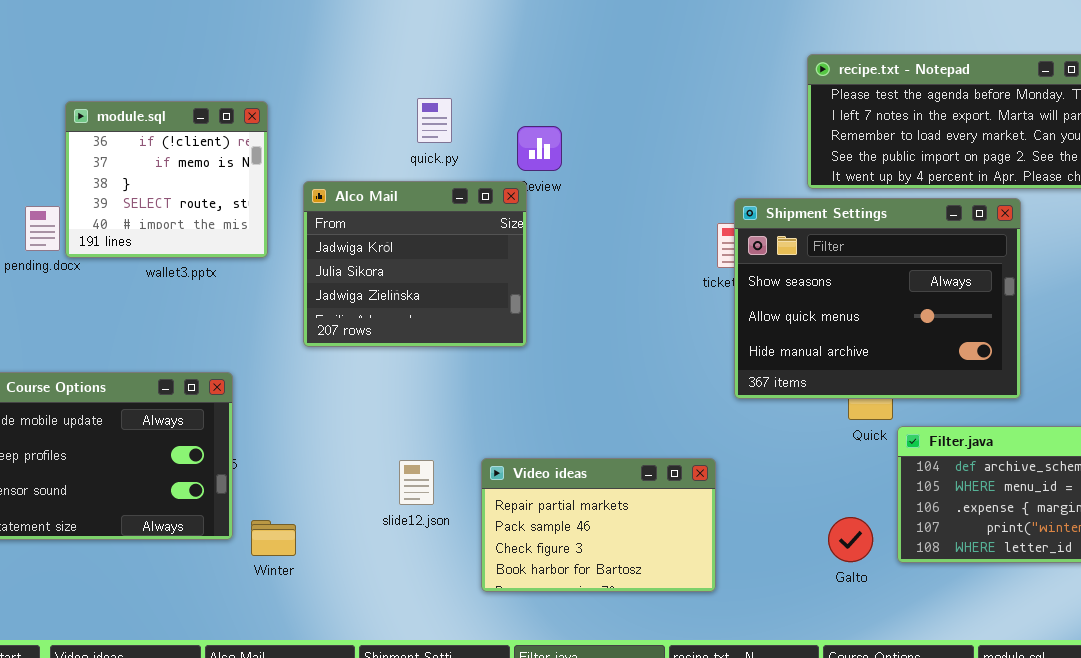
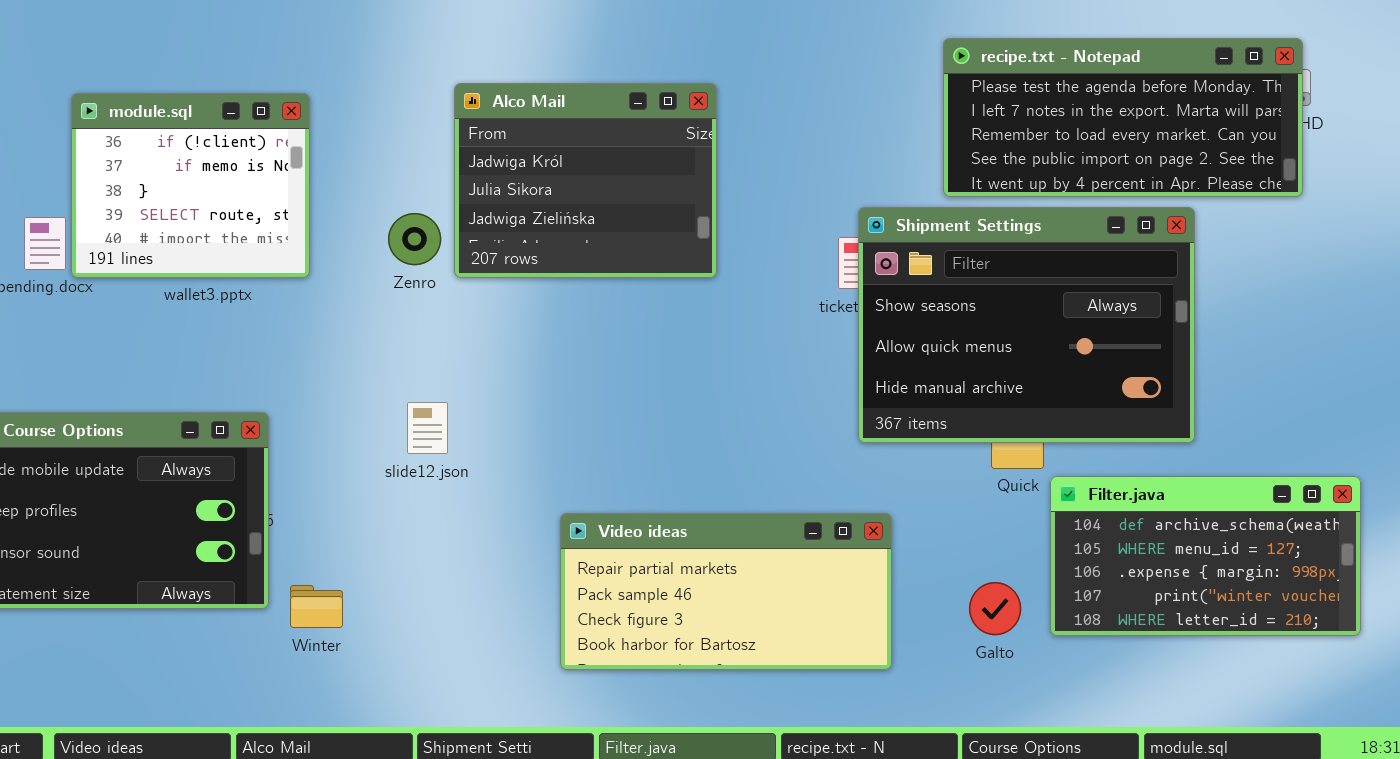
Alco Mail: [303,181,527,347] -> [454,83,717,278], moved
Video ideas: [481,458,716,592] -> [560,513,892,670], resized
slide12.json: [399,460,434,505] -> [407,402,448,454], moved

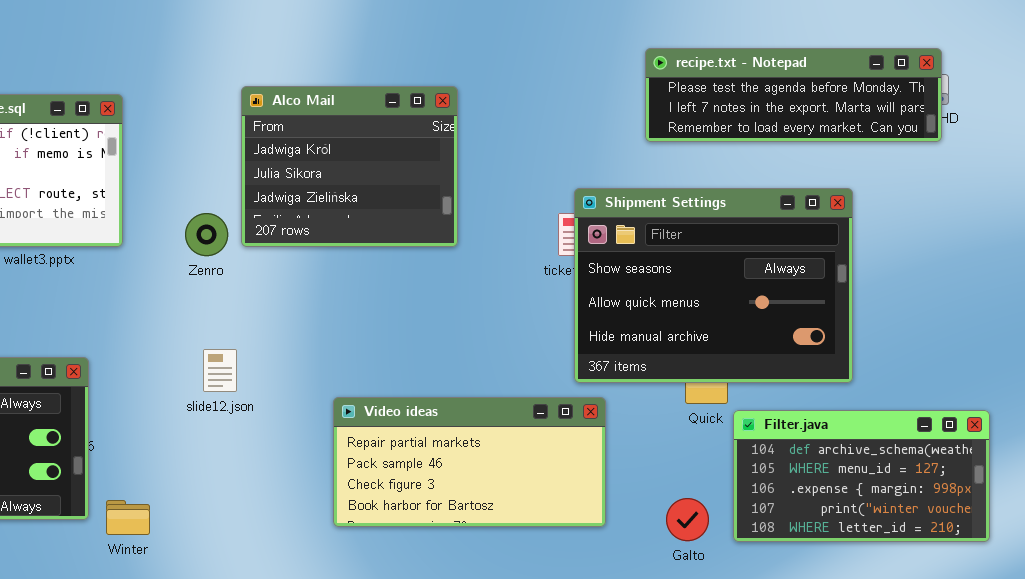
recipe.txt - Notepad: [943,38,1303,197] -> [645,48,942,142], resized
Zenro: [388,213,441,265] -> [185,213,228,256], moved
Video ideas: [560,513,892,670] -> [333,397,606,527], moved

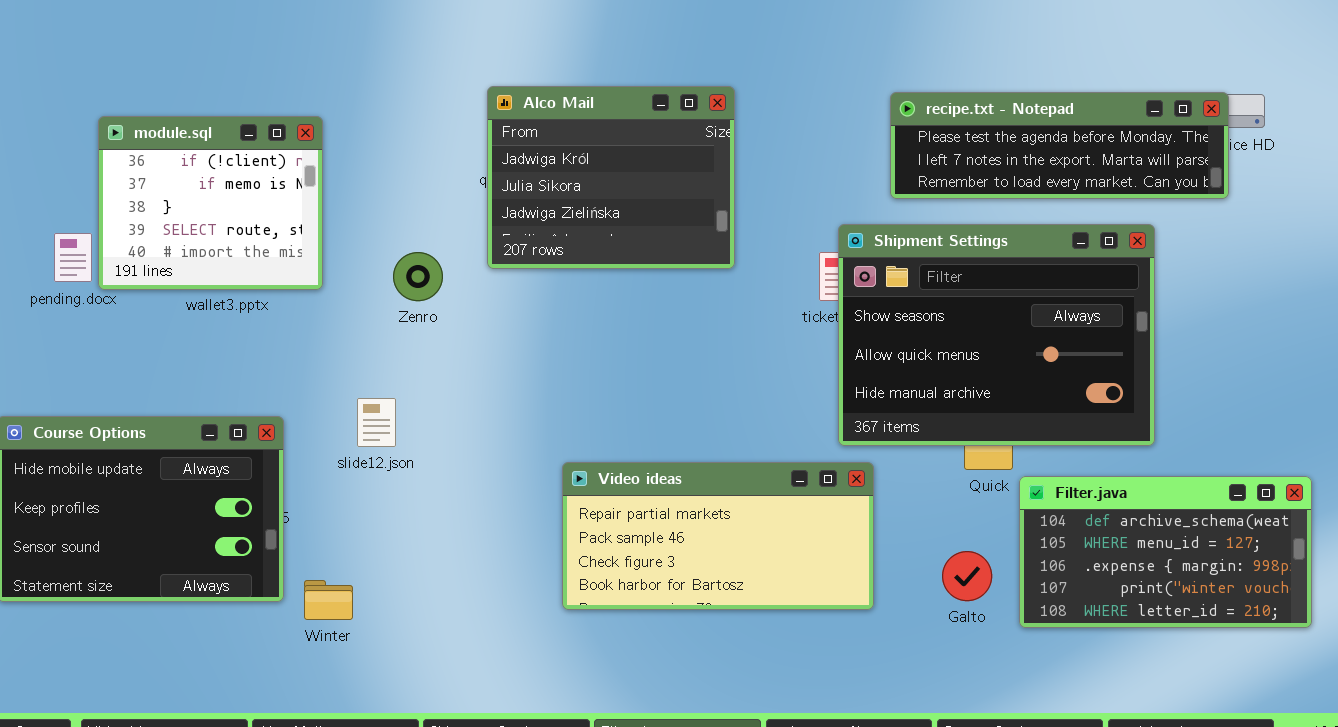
recipe.txt - Notepad: [645,48,942,142] -> [890,92,1229,199], moved
Alco Mail: [241,86,458,247] -> [487,86,735,269], moved
slide12.json: [203,349,237,392] -> [357,398,396,447], moved
Galto: [666,498,709,541] -> [942,551,992,601], moved

